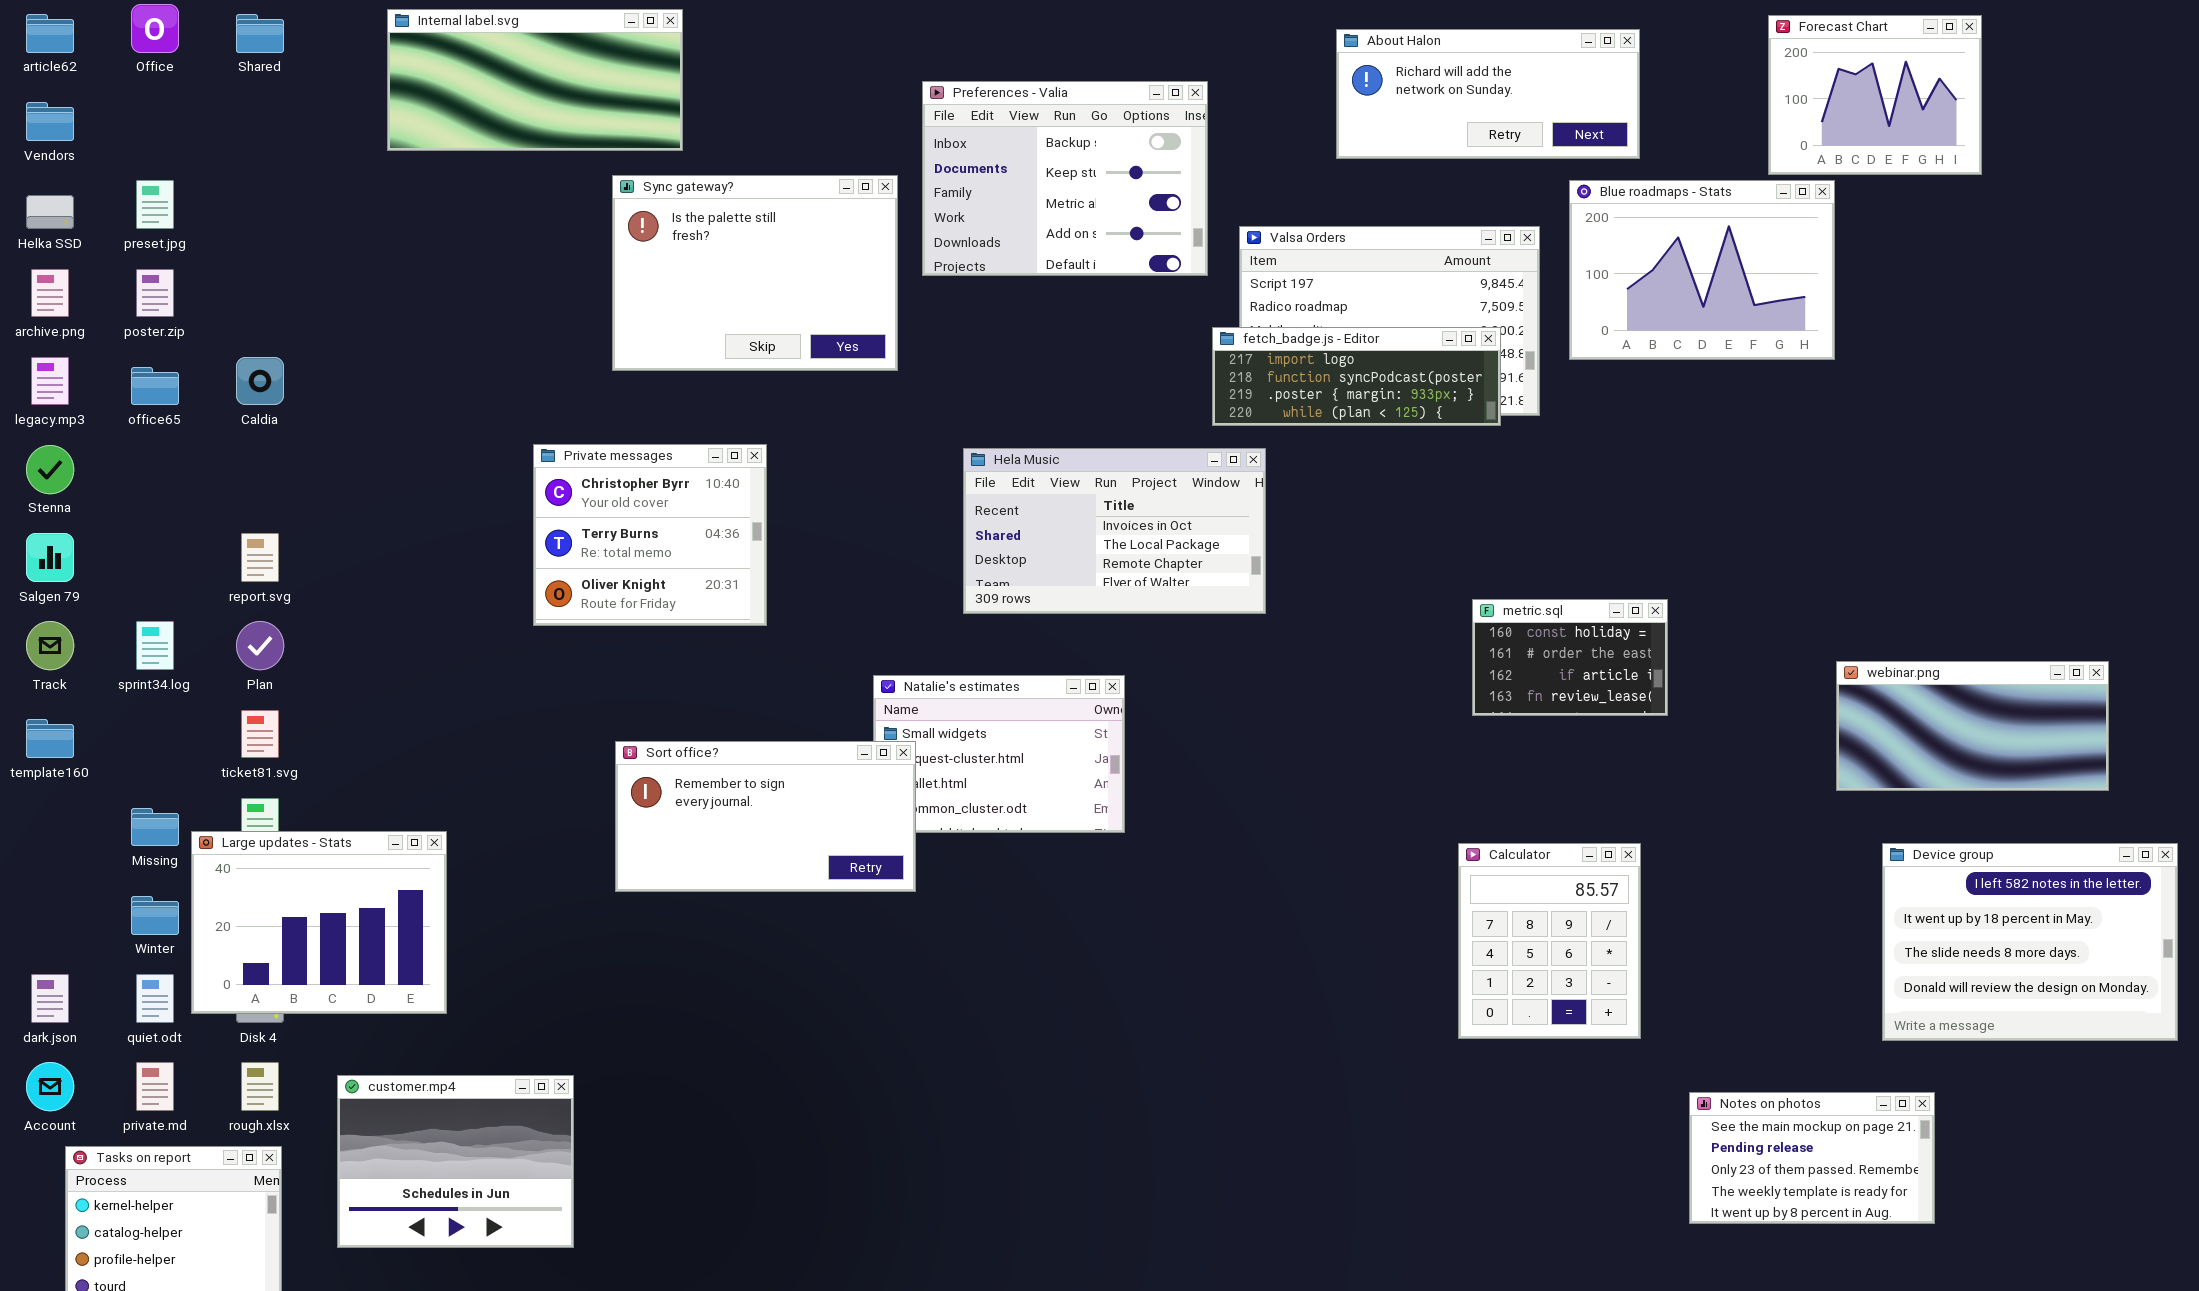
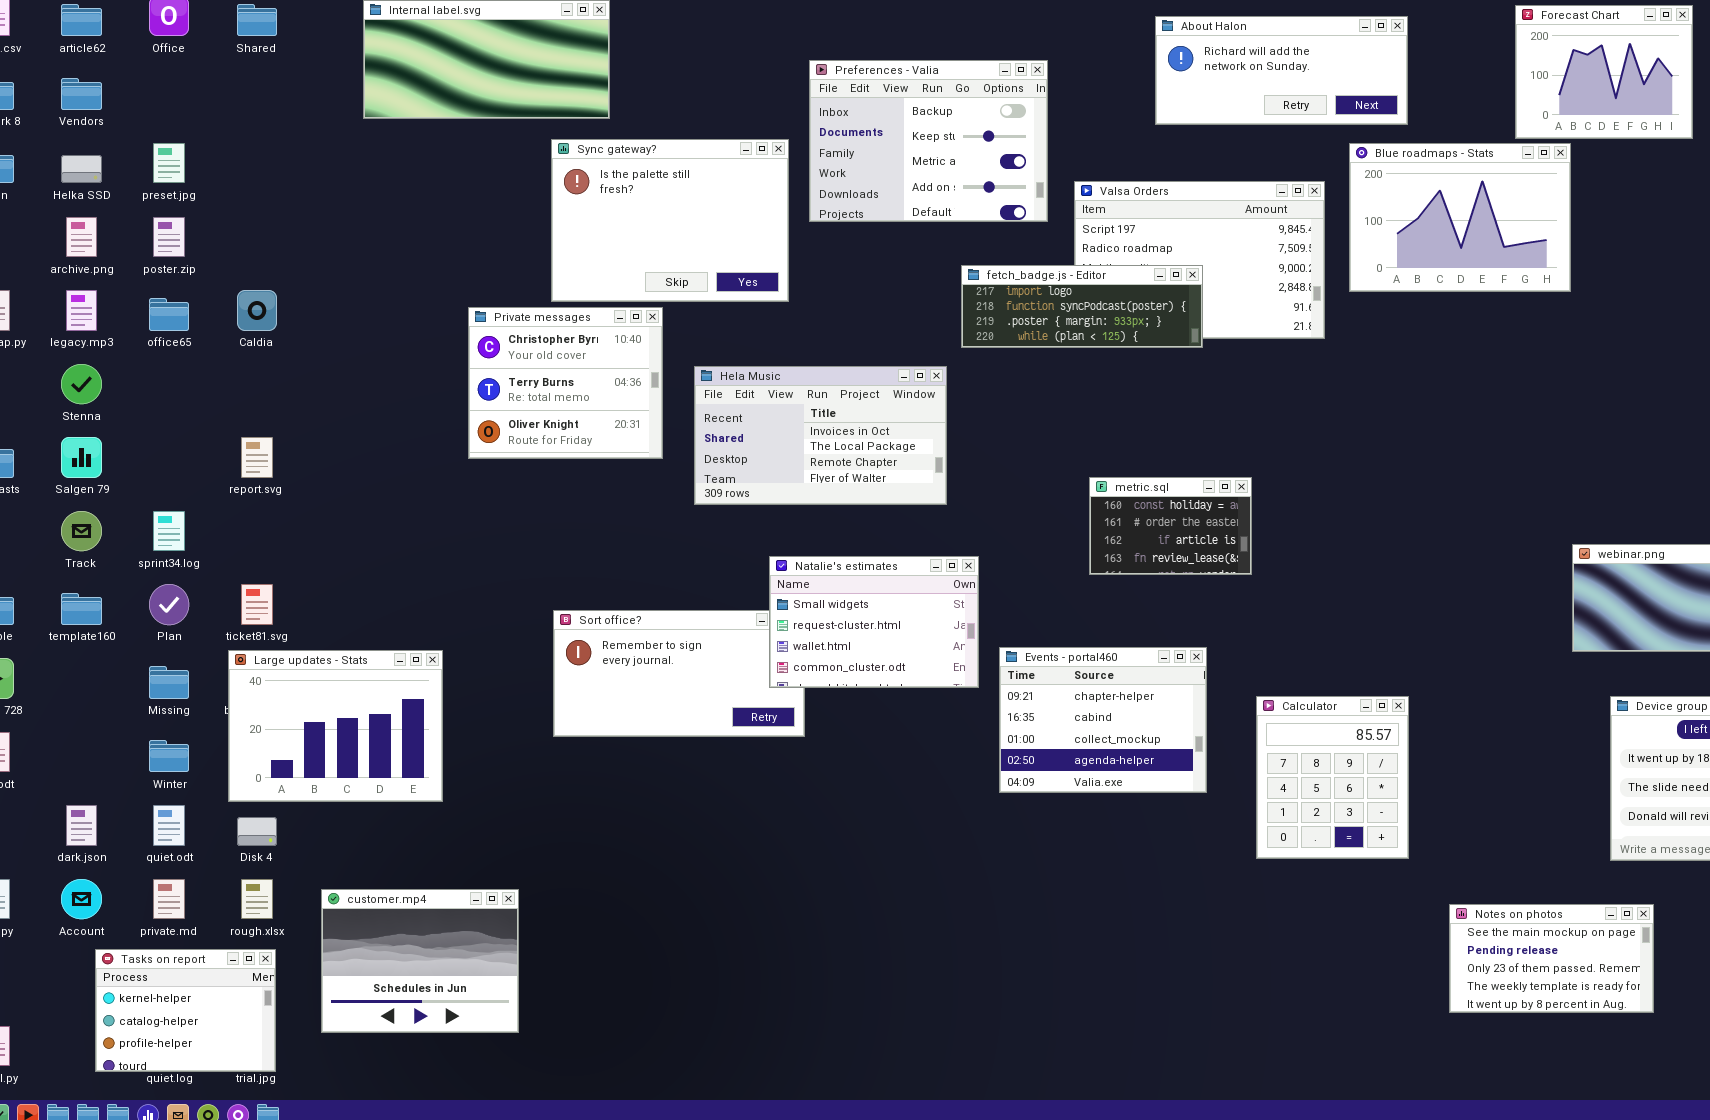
fetch_badge.js - Editor: [1212,327,1501,426] -> [961,265,1203,348], moved
Private messages: [533,444,767,626] -> [468,307,663,459], moved
Hela Music: [963,448,1266,614] -> [694,366,947,505], moved
metric.sql: [1472,599,1668,716] -> [1089,477,1252,575], moved
Plan: [236,621,284,670] -> [149,584,189,625], moved
Natalie's estimates: [873,675,1125,833] -> [769,556,979,688], raised
Events - portal460: none -> [999,647,1207,793], opened
Large updates - Stats: [191,831,447,1014] -> [228,650,443,802], moved

